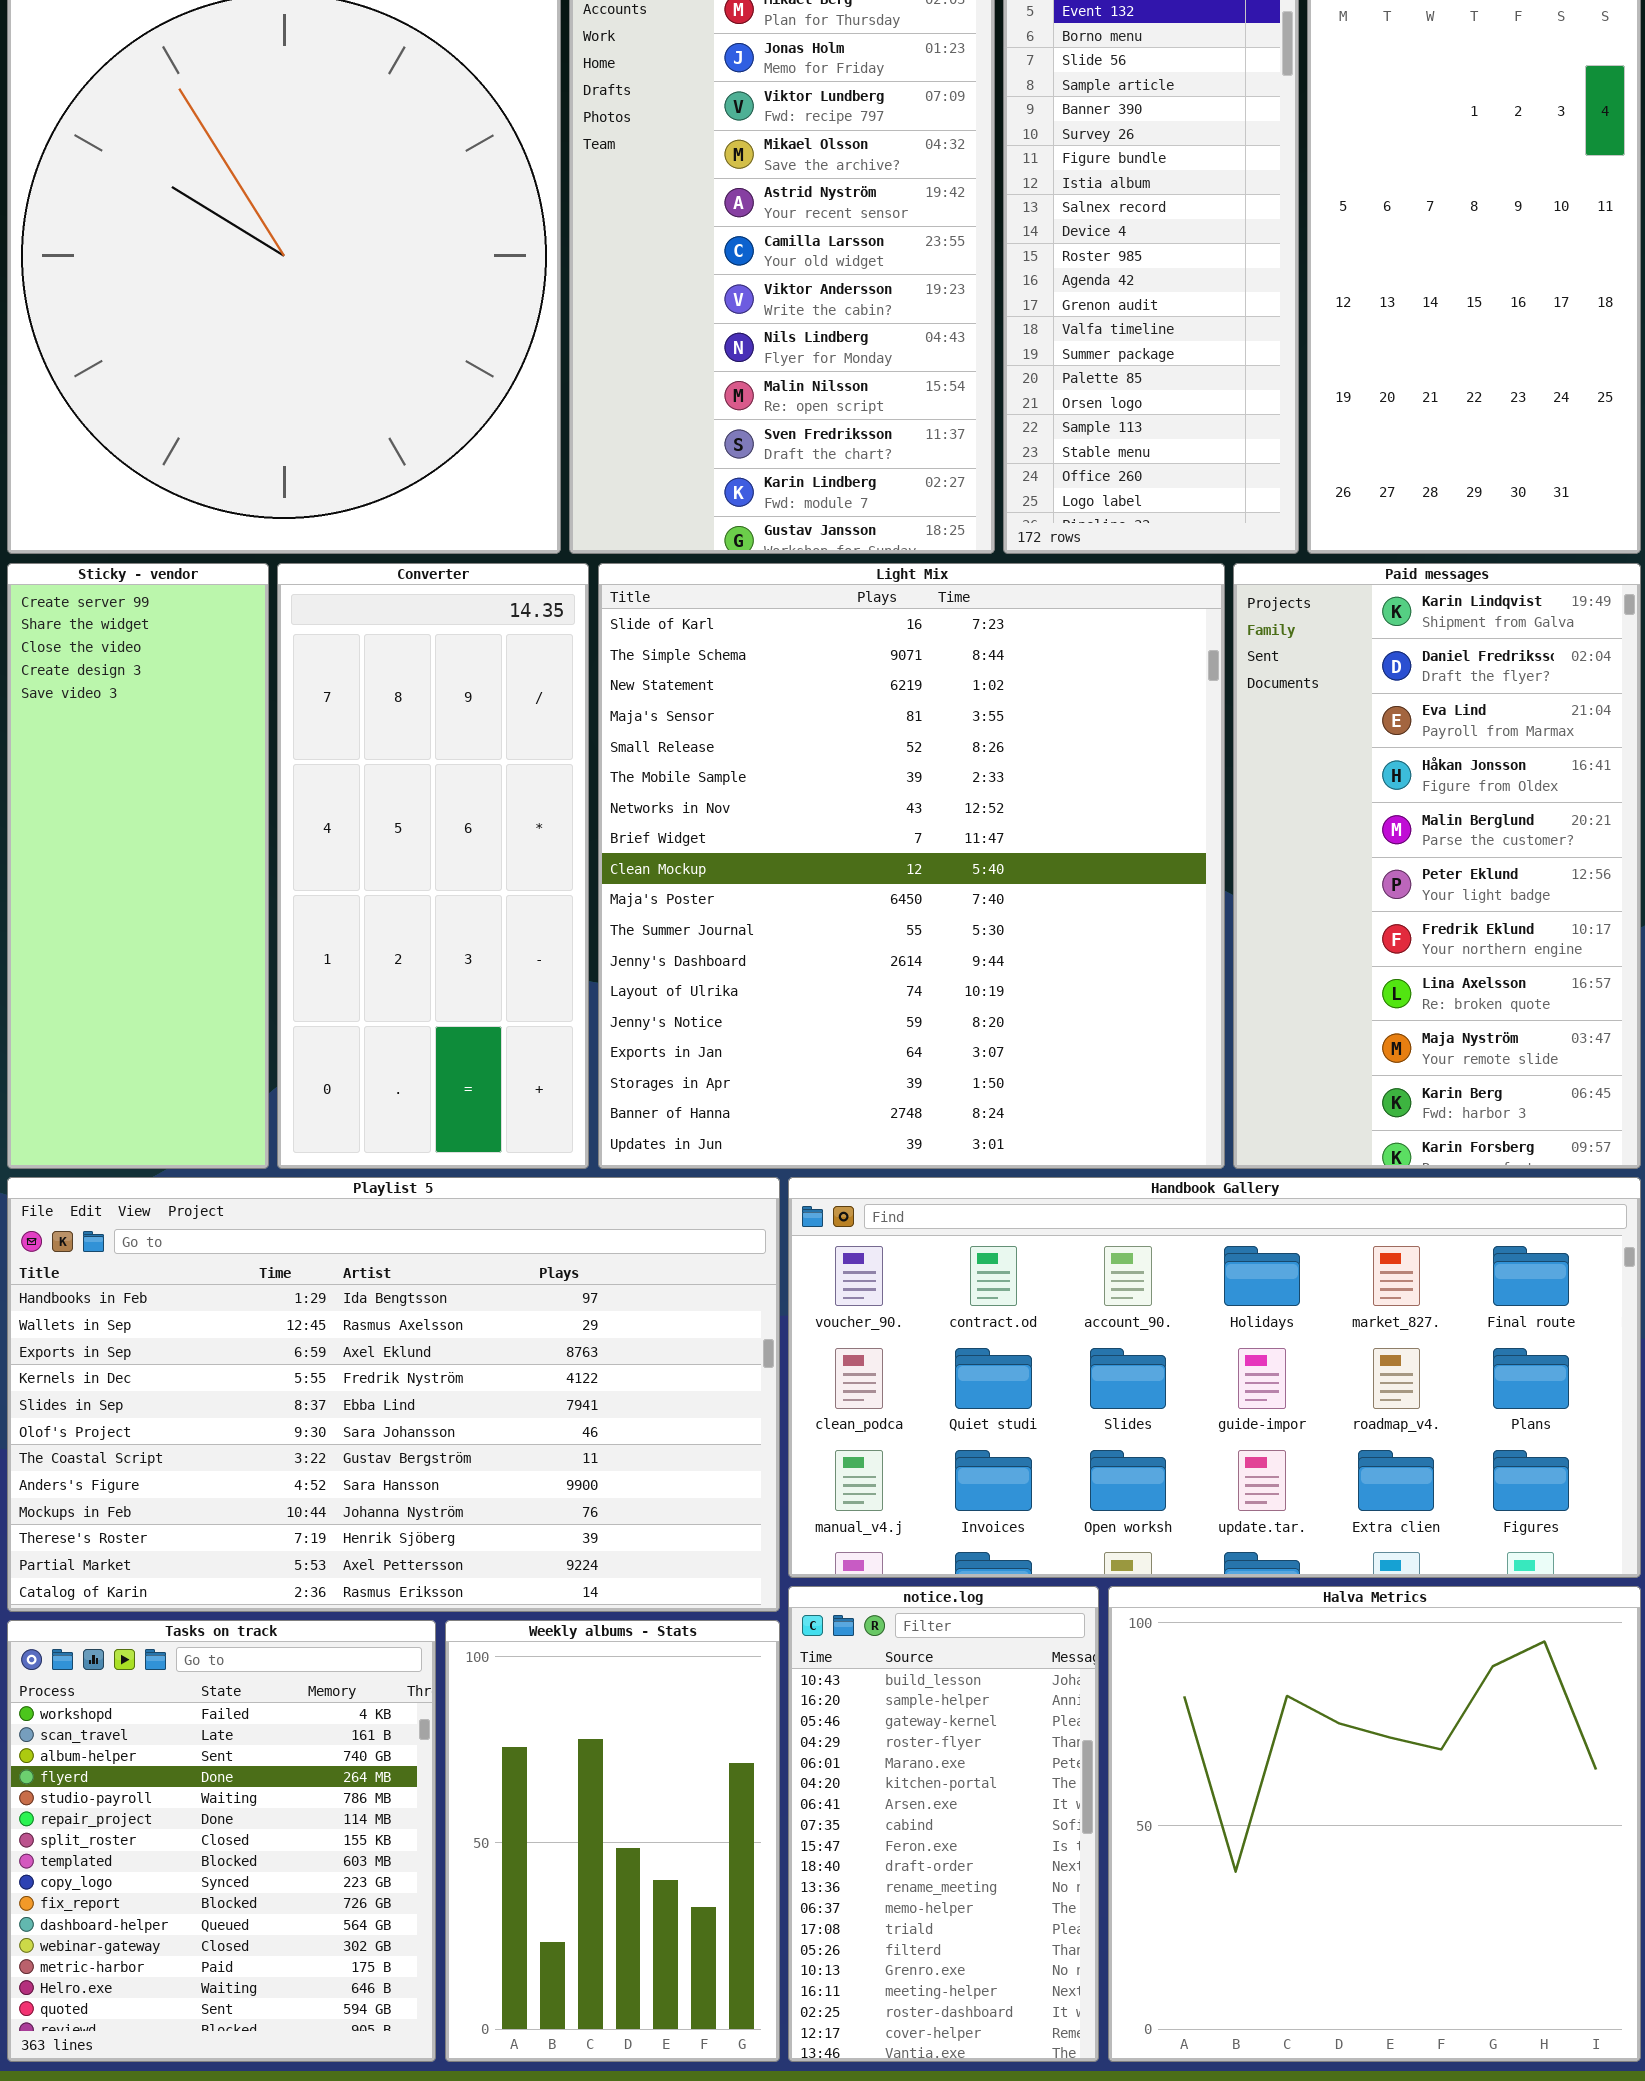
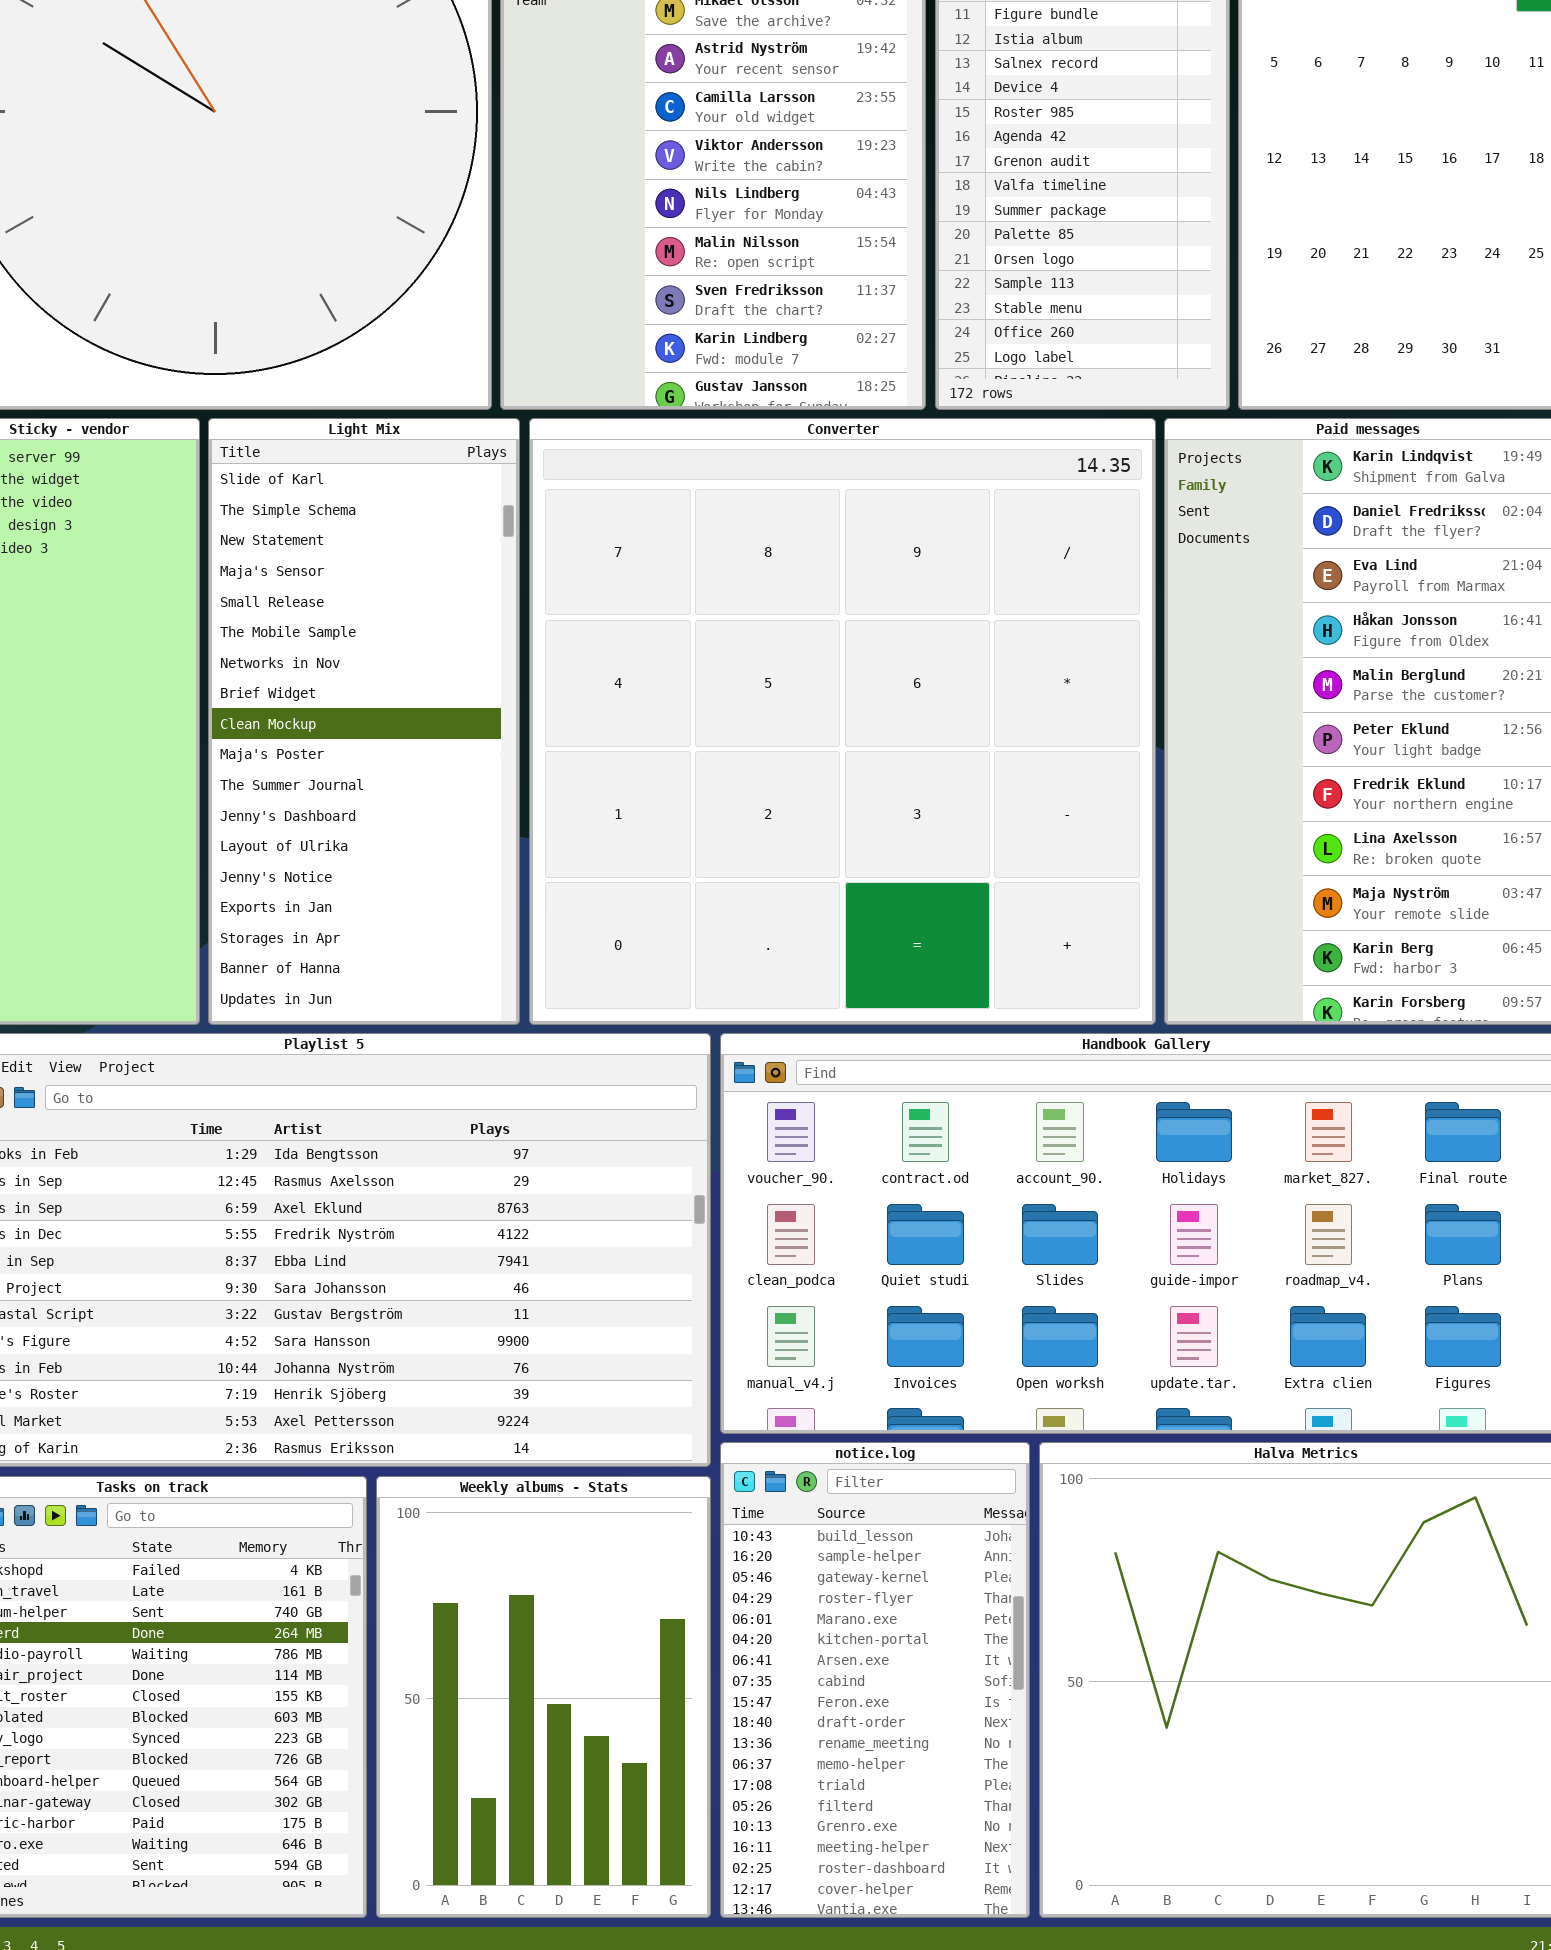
Converter: [277,563,589,1169] -> [529,418,1156,1025], moved, resized
Light Mix: [598,563,1225,1169] -> [208,418,520,1025], moved, resized

